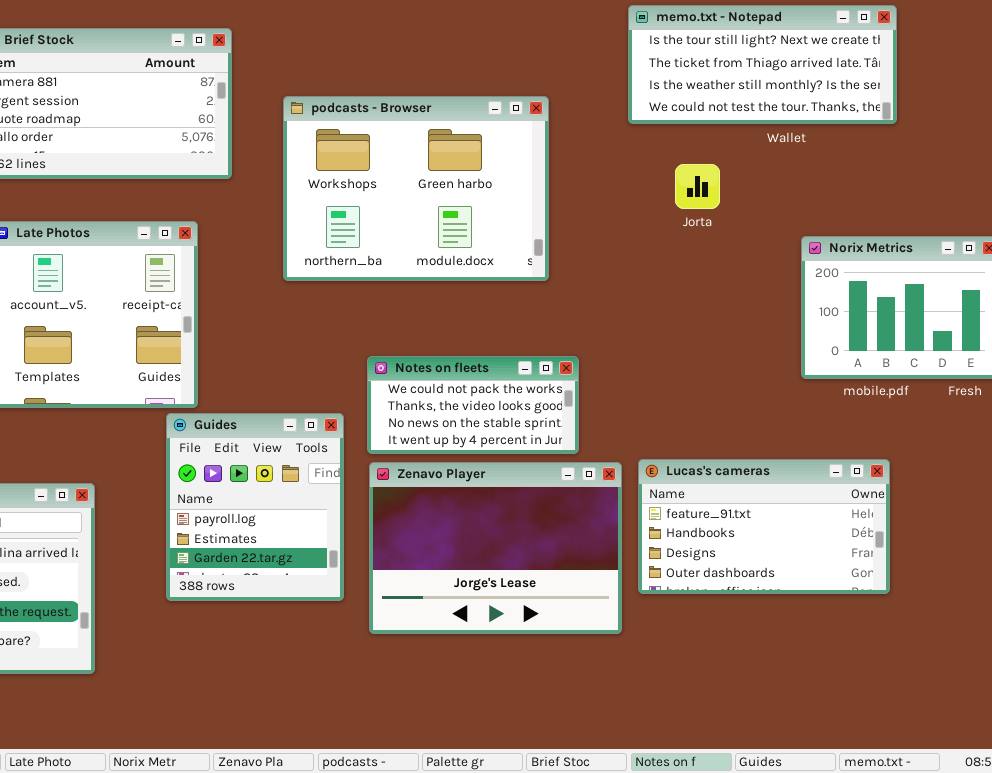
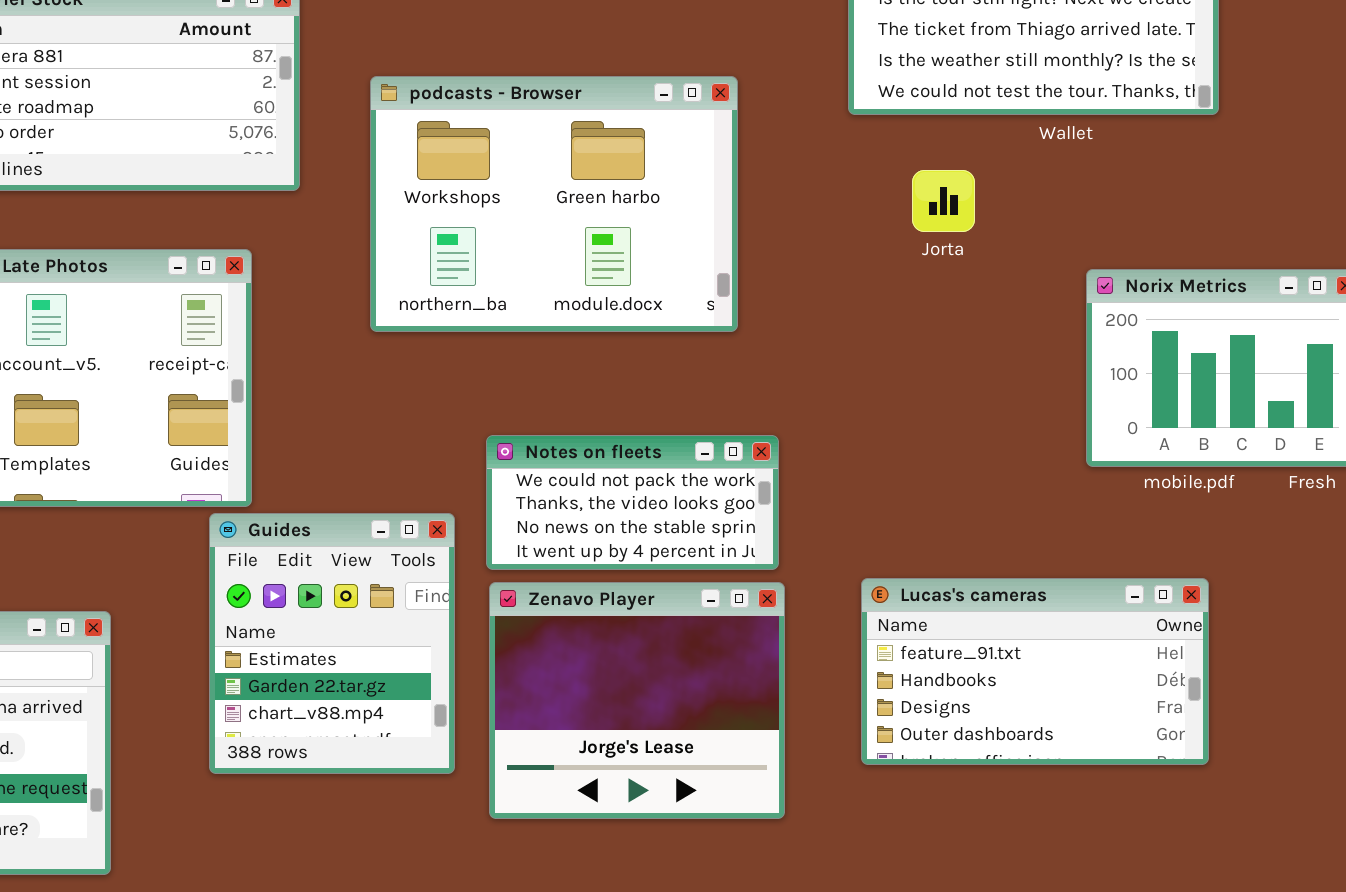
Guides: [166,413,344,601] -> [209,513,455,774], scrolled down 1 row
Zenavo Player: [369,462,622,634] -> [489,582,785,819], resized

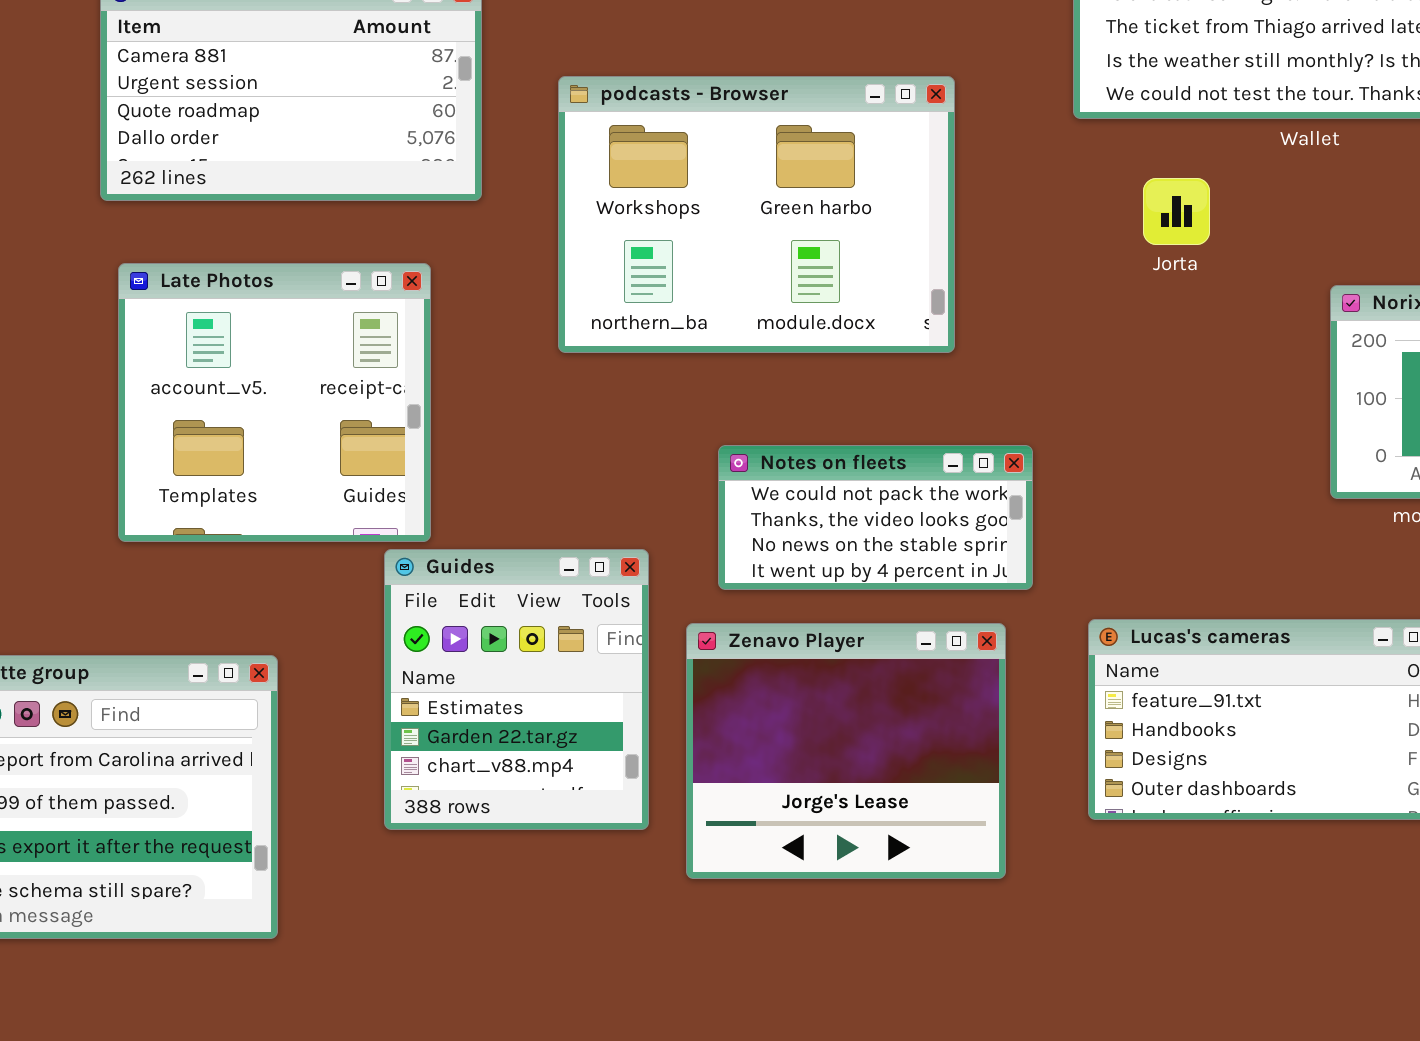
Notes on fleets: [486,435,779,570] -> [718,445,1033,590], moved

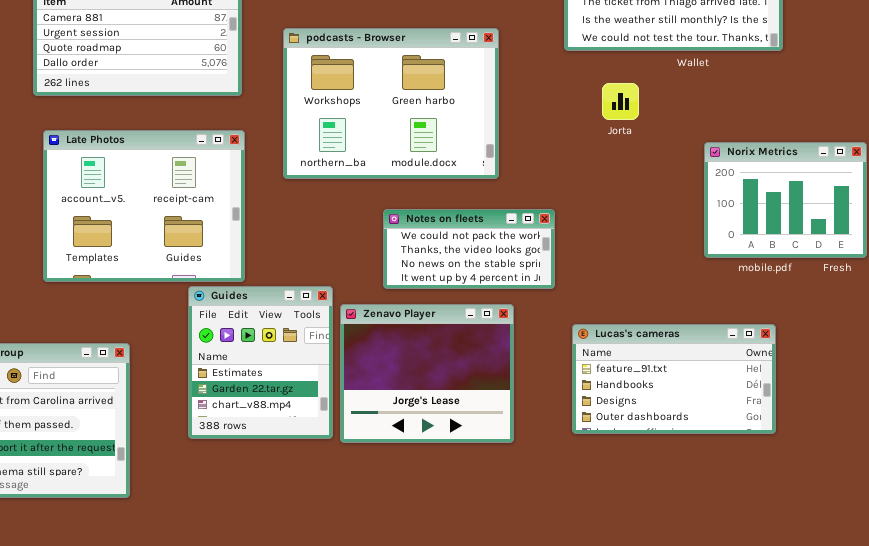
Late Photos: [118,263,431,542] -> [43,130,245,282], resized
Notes on fleets: [718,445,1033,590] -> [383,209,555,289], moved
Zenavo Player: [686,623,1006,879] -> [340,304,514,443], moved

